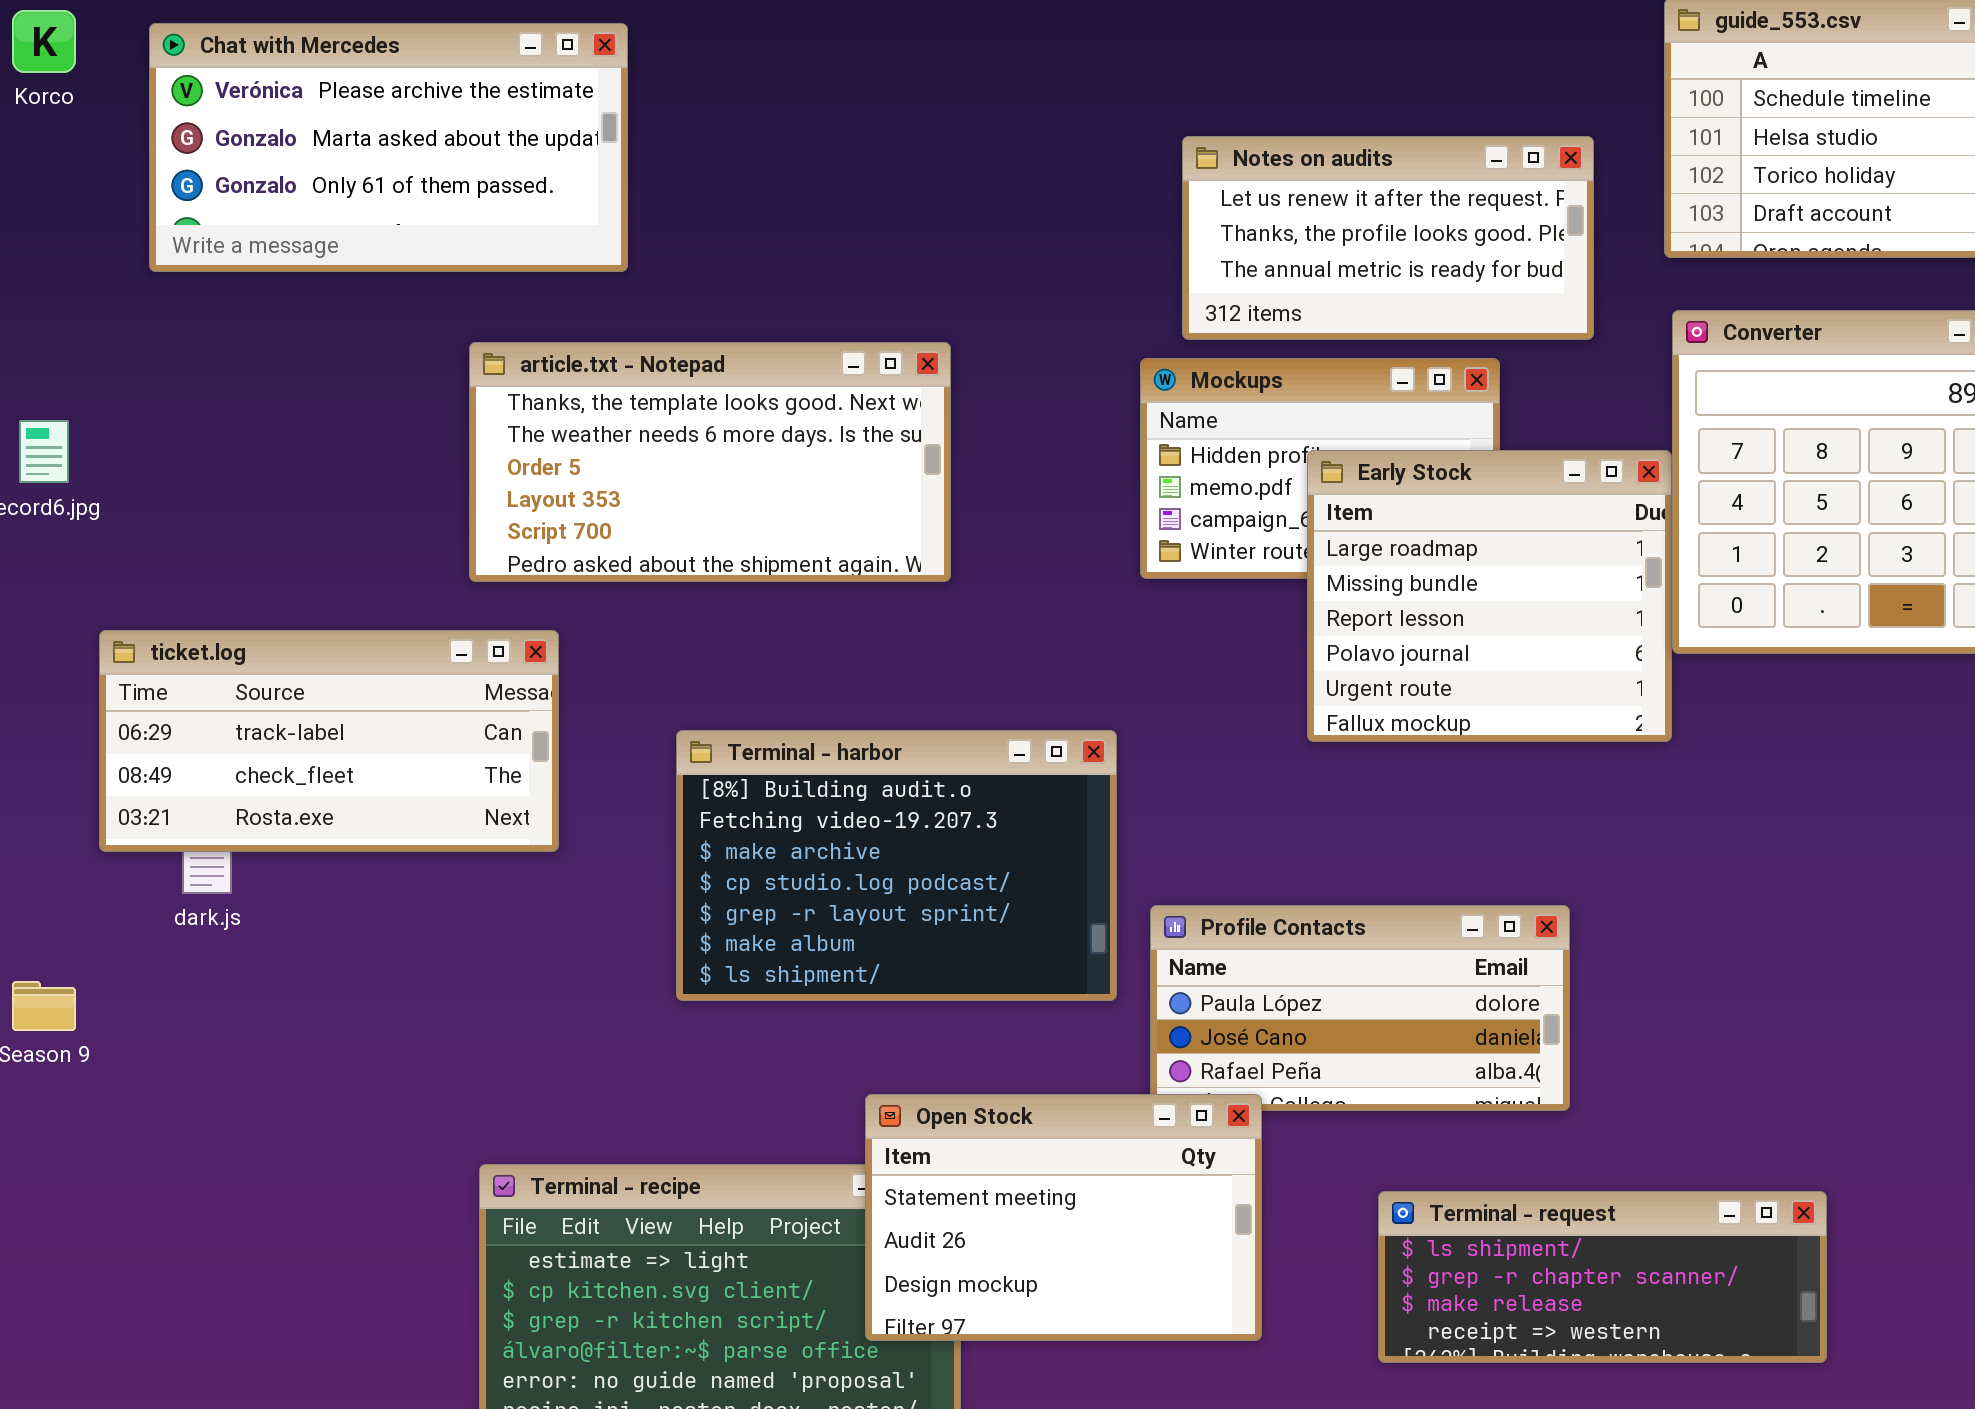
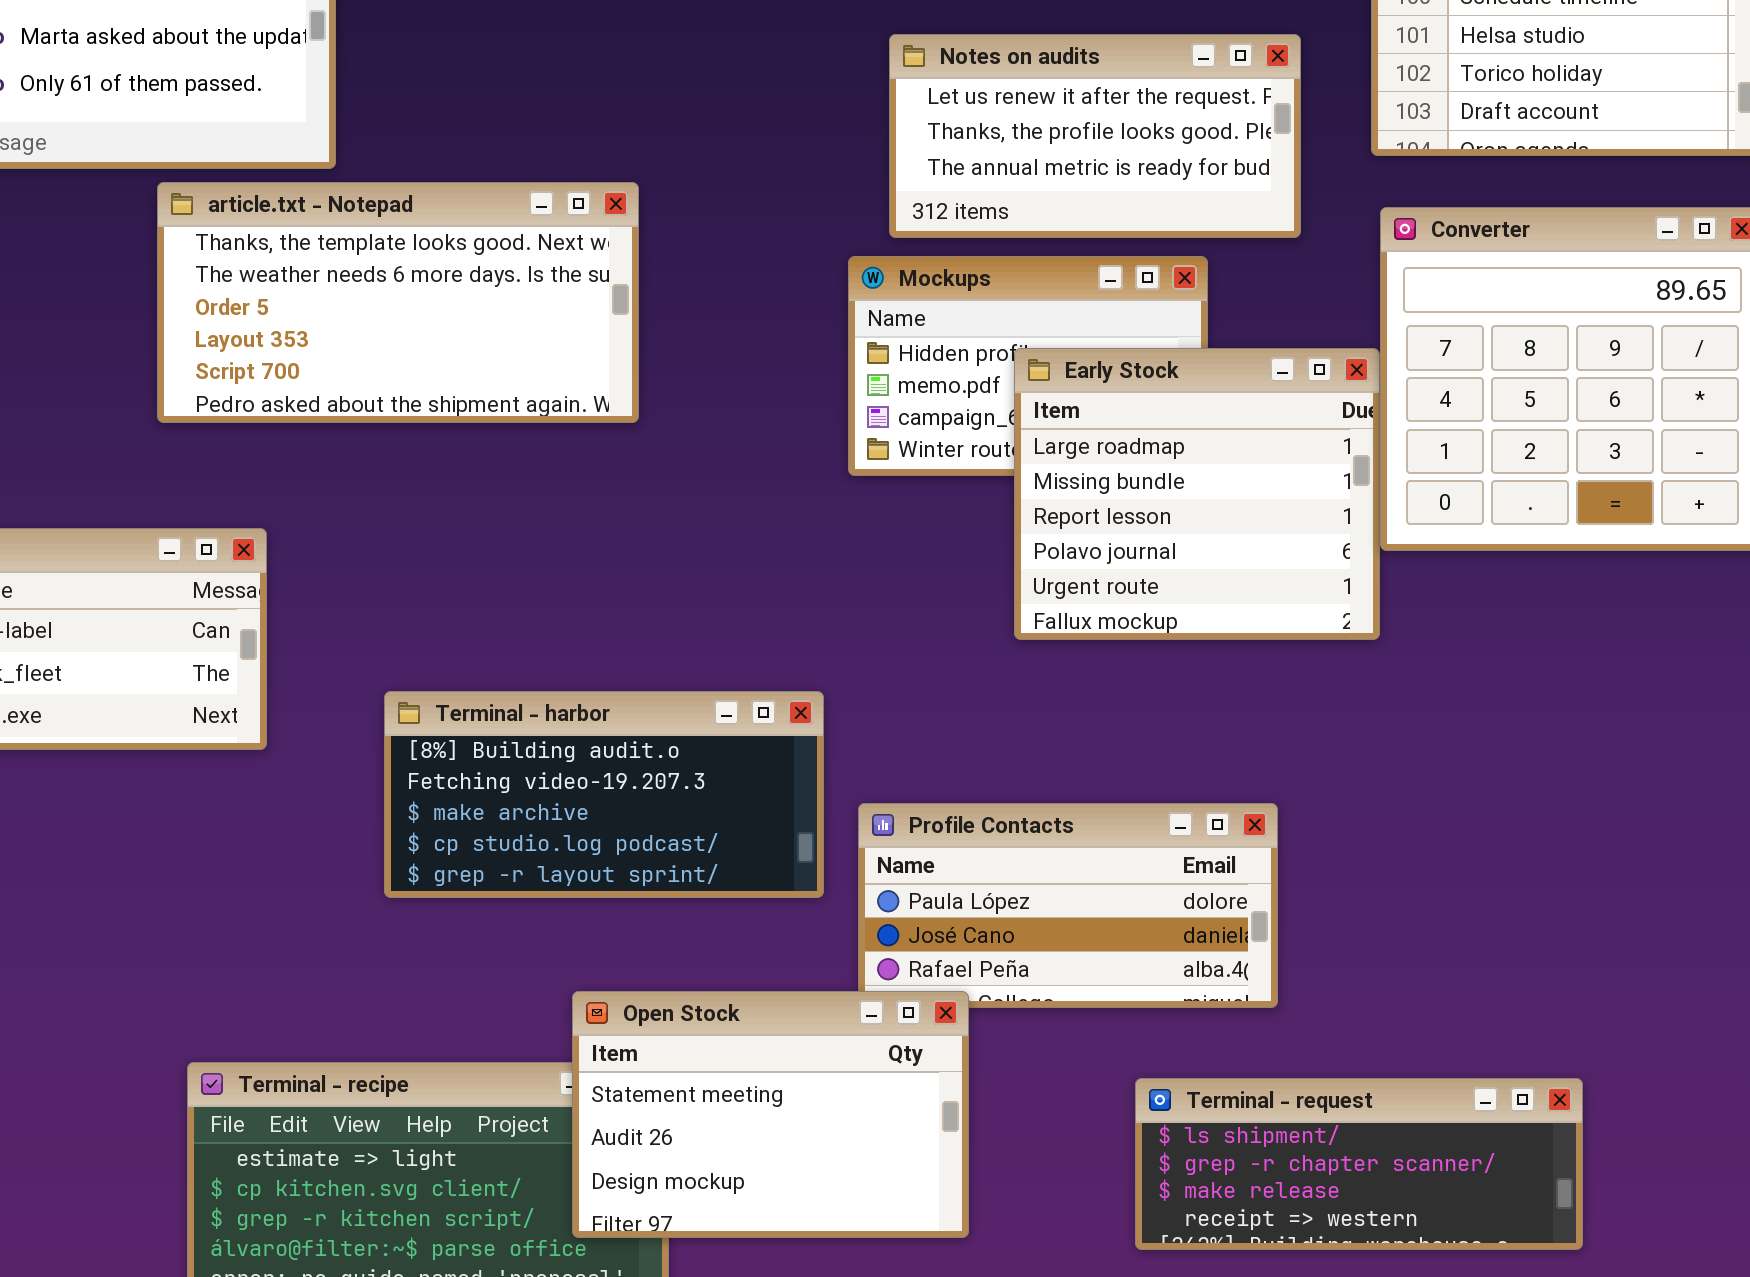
article.txt - Notepad: [469,342,951,582] -> [157,182,639,423], moved
Terminal - harbor: [676,730,1117,1001] -> [384,691,824,898], resized
Terminal - request: [1378,1191,1827,1363] -> [1135,1078,1583,1250], moved

